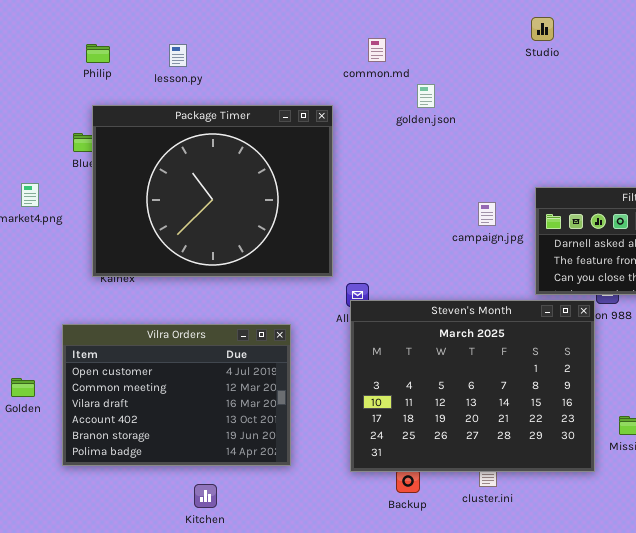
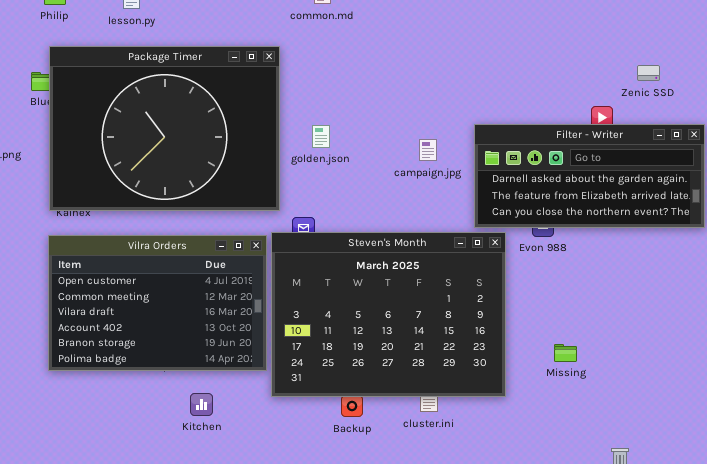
golden.json: [417,84,435,108] -> [312,125,330,148], moved
Steven's Month: [350,300,595,472] -> [271,232,506,397], moved
Vilra Orders: [62,324,291,466] -> [48,235,267,371], moved
Kitchen: [194,484,217,508] -> [190,393,213,416], moved

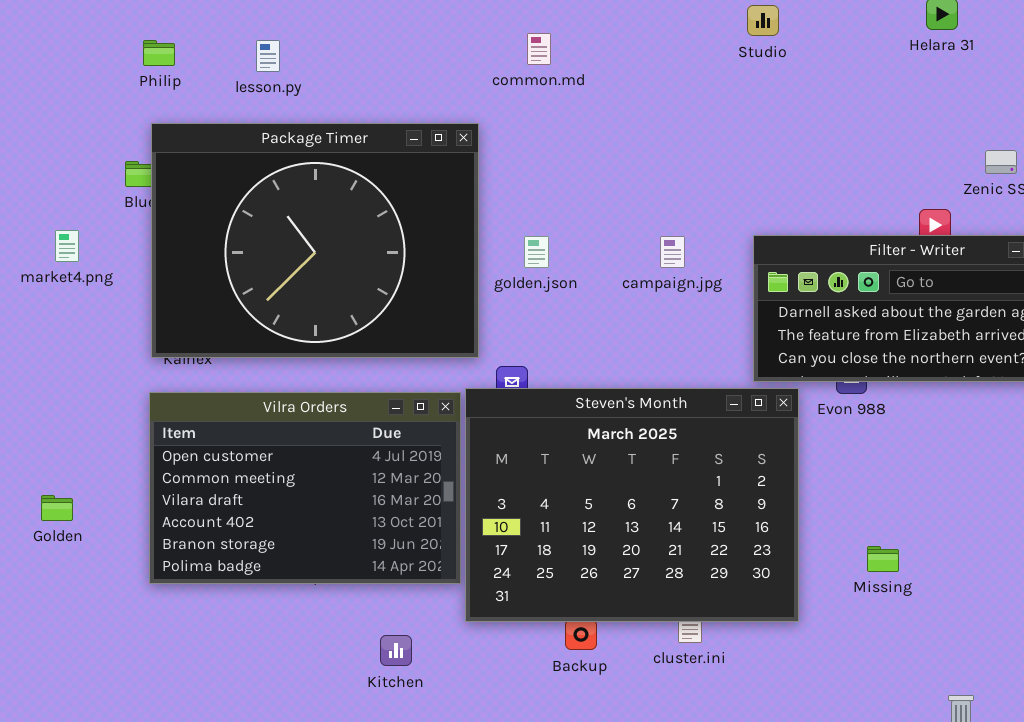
campaign.jpg: [419,139,437,161] -> [660,236,685,268], moved
Kitchen: [190,393,213,416] -> [380,635,412,666], moved

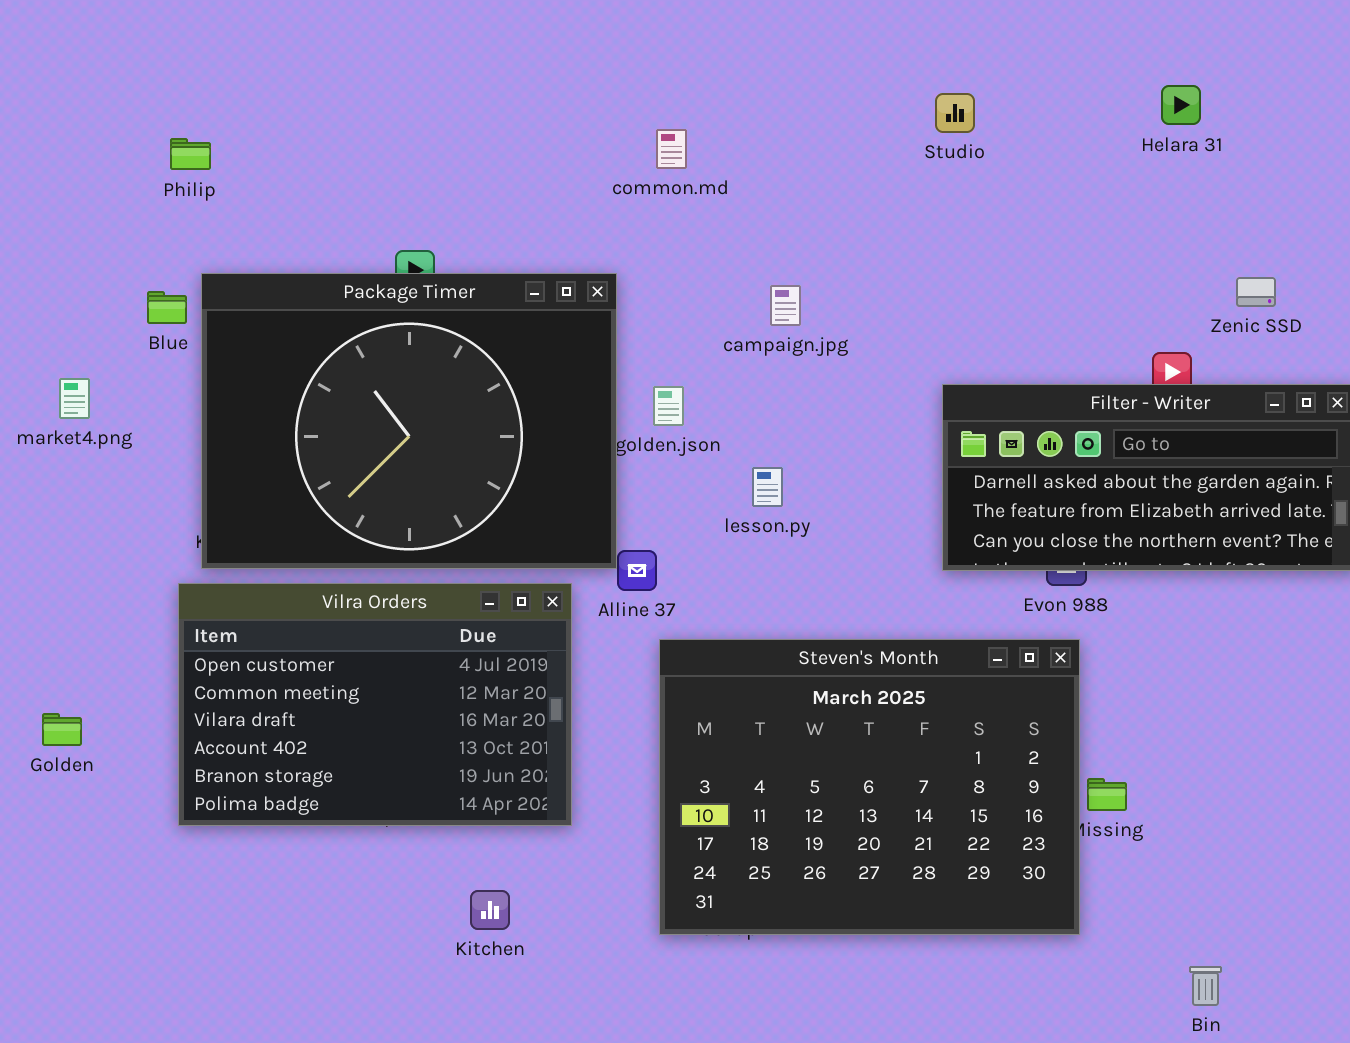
lesson.py: [256,40,280,72] -> [752,467,783,507], moved
Package Timer: [151,123,479,358] -> [201,273,617,569], moved
campaign.jpg: [660,236,685,268] -> [770,285,801,326], moved
Steven's Month: [465,388,799,622] -> [659,639,1080,935], moved

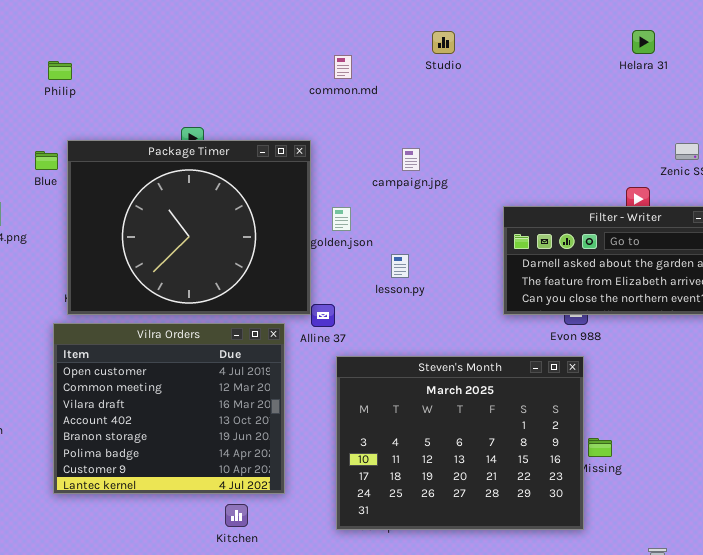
Studio: [935,93,975,133] -> [432,31,455,54], moved
Vilra Orders: [178,583,572,826] -> [53,323,285,494], resized

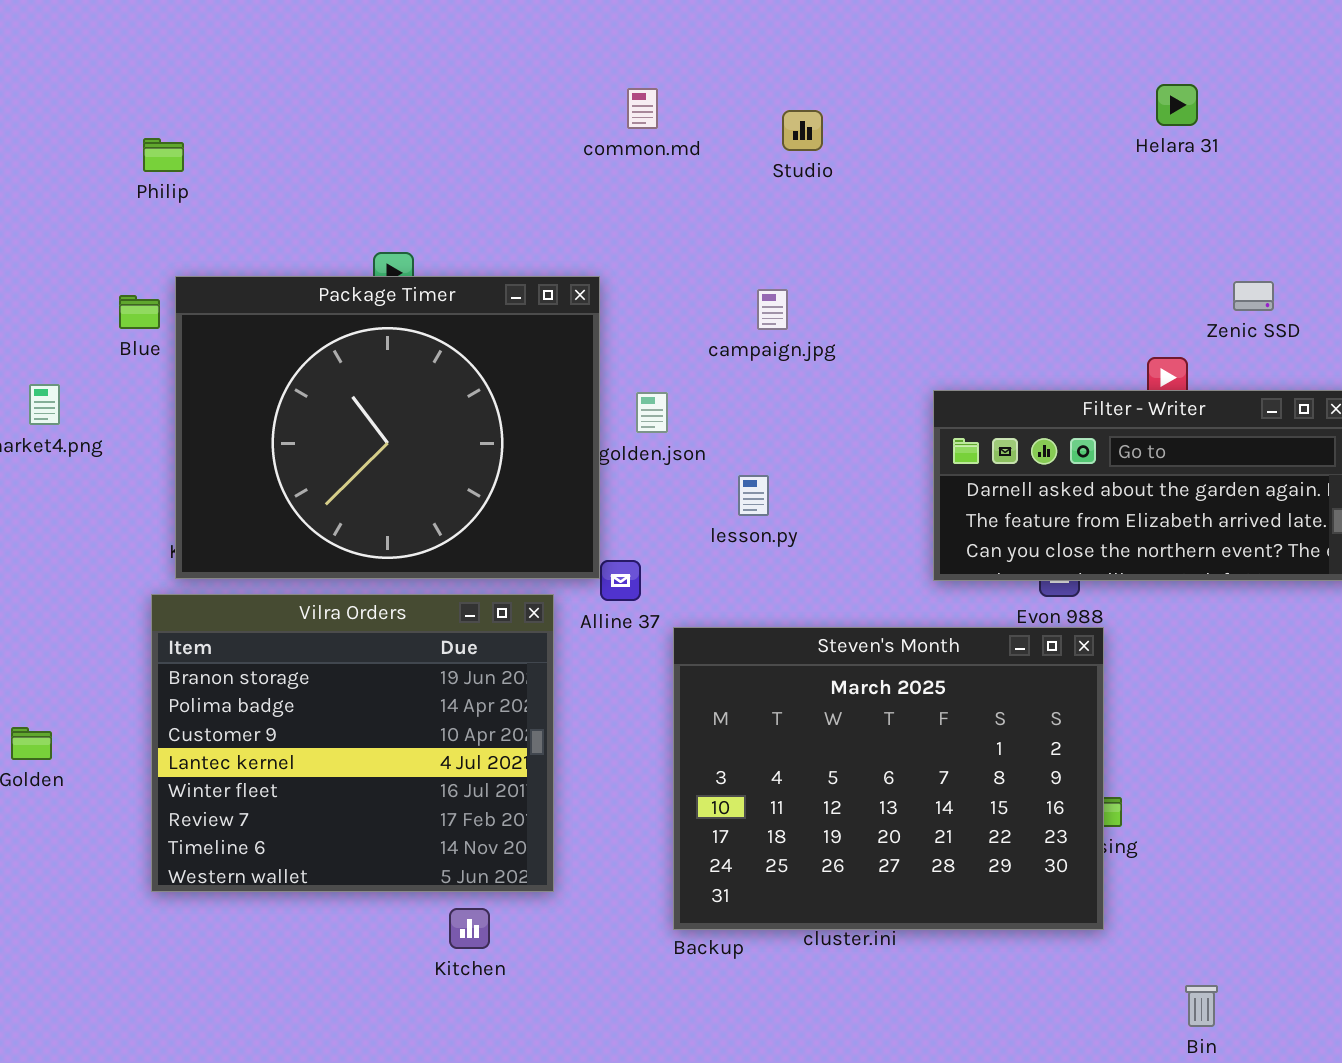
Studio: [432,31,455,54] -> [782,110,823,151], moved
common.md: [334,55,352,79] -> [627,88,658,129], moved
Vilra Orders: [53,323,285,494] -> [151,594,554,892], scrolled down 4 rows
Steven's Month: [336,356,584,530] -> [673,627,1104,930], moved

